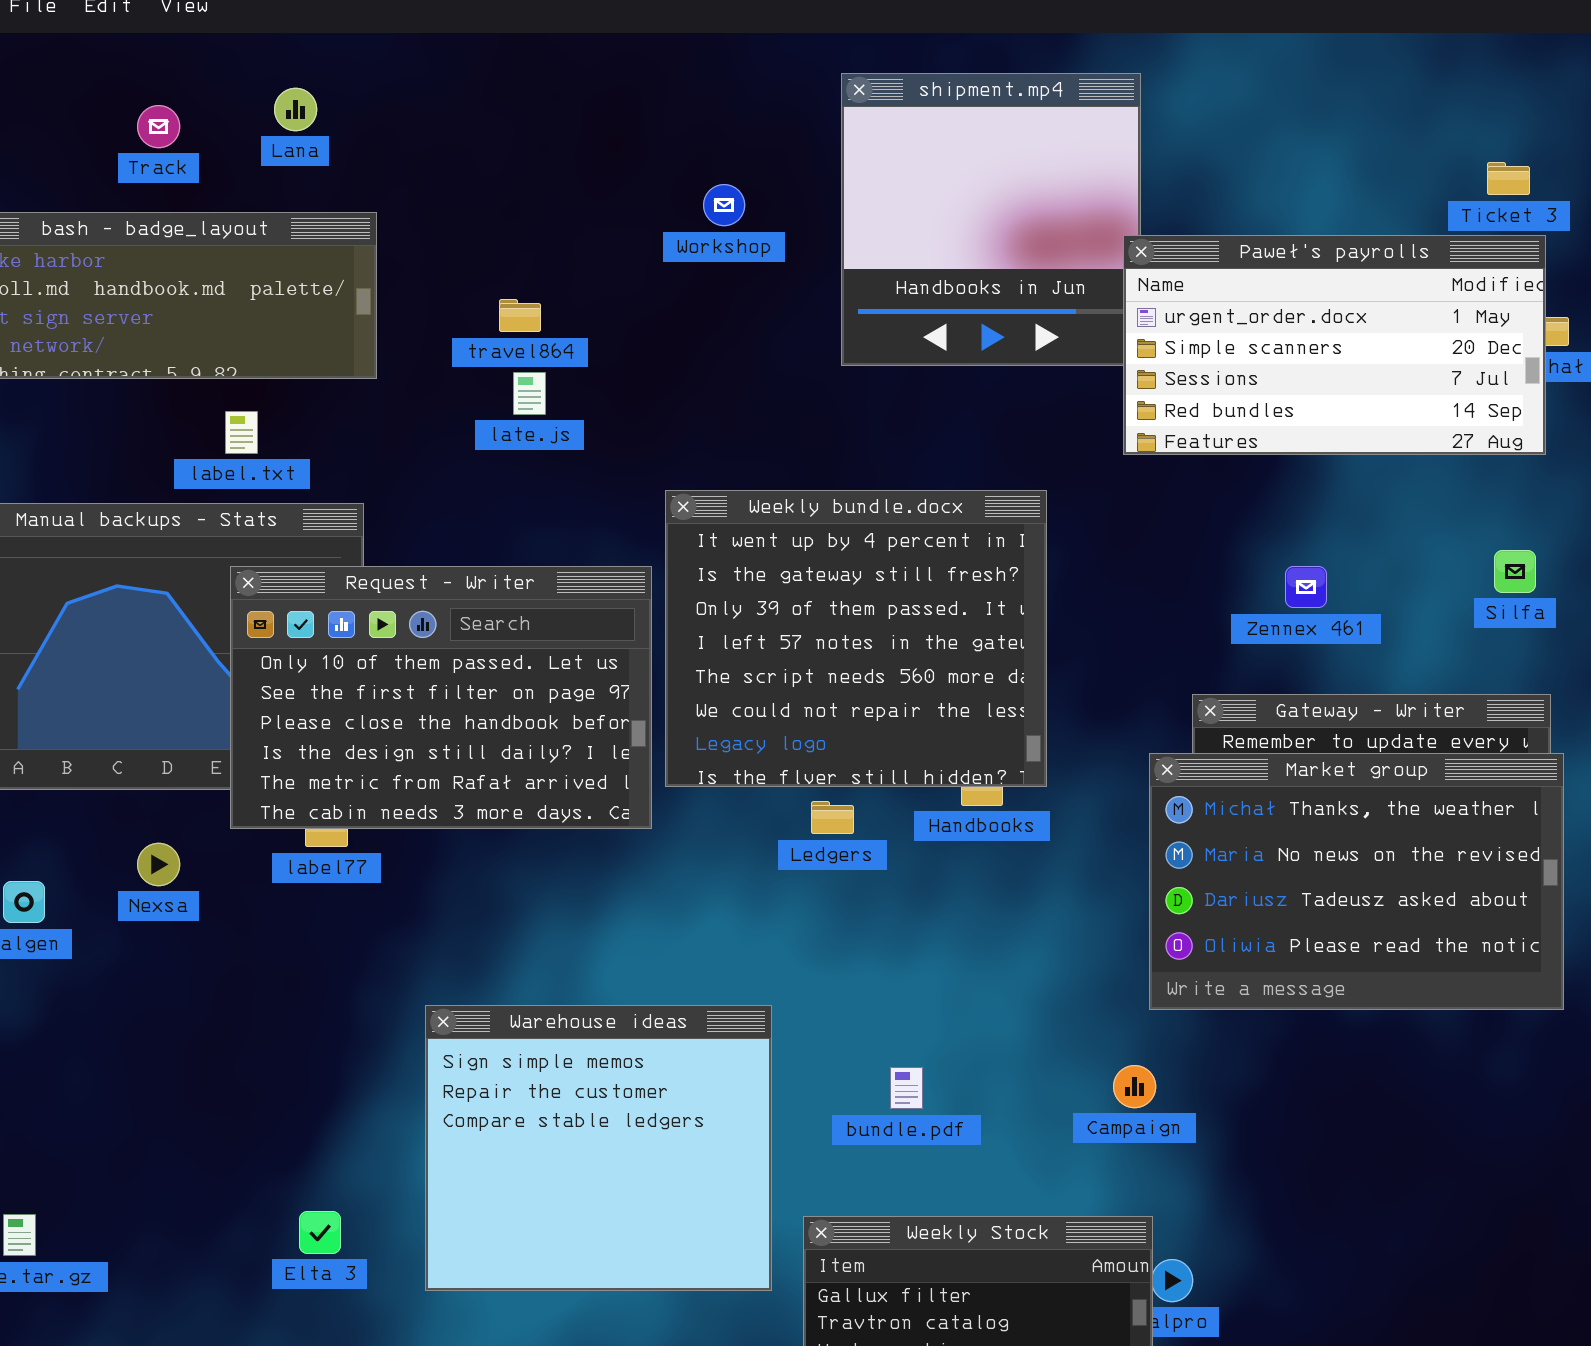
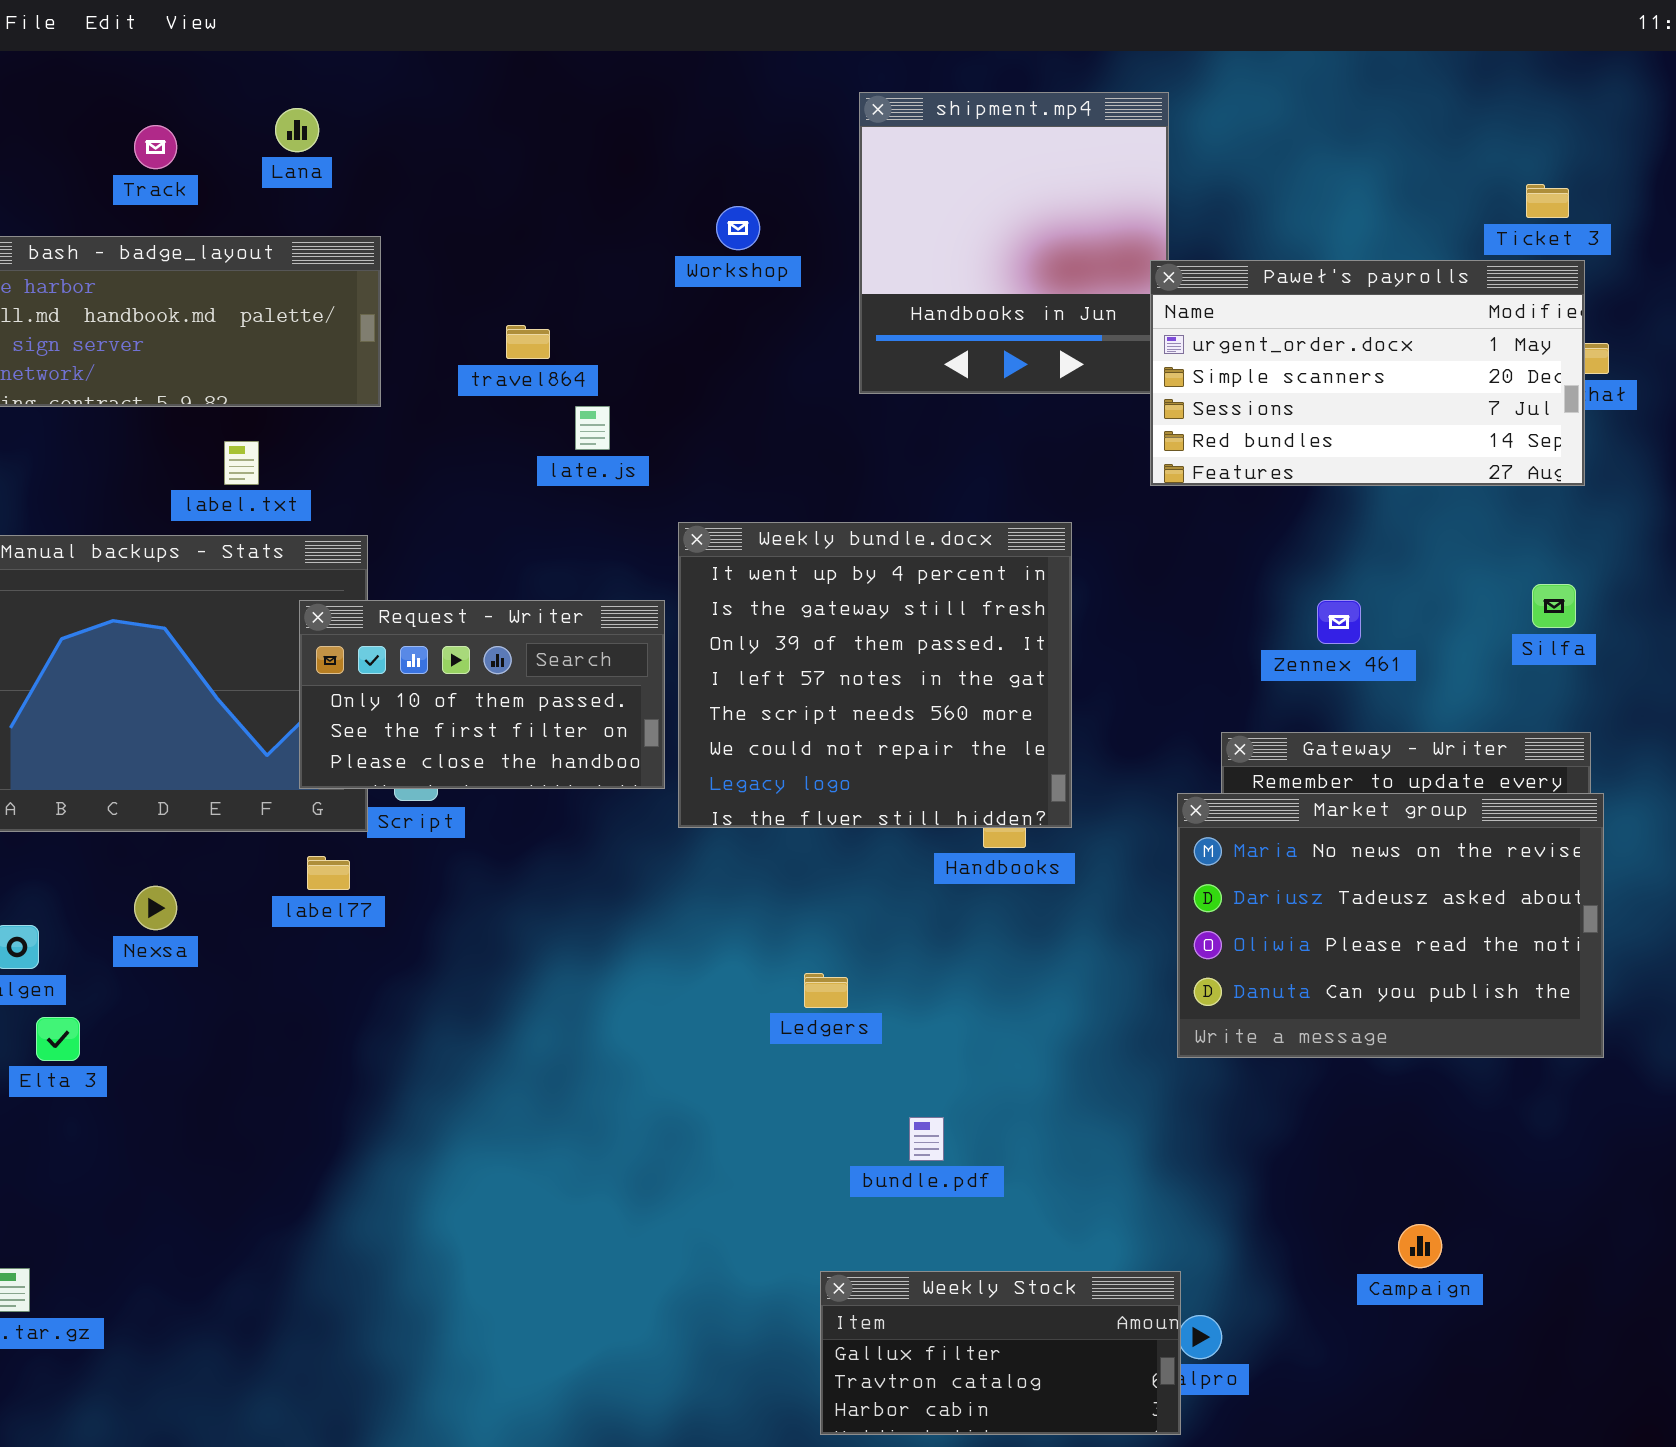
late.js: [513,372,546,415] -> [575,406,610,450], moved
Request - Writer: [230,566,652,829] -> [299,600,665,789], resized
Market group: [1149,753,1564,1010] -> [1177,793,1604,1058], scrolled down 1 row
Ledgers: [811,801,854,834] -> [804,973,848,1008], moved
Warehouse ideas: [425,1005,772,1291] -> none, closed
Campaign: [1113,1065,1156,1108] -> [1398,1224,1442,1268], moved
Elta 3: [299,1211,341,1254] -> [36,1017,80,1061], moved

